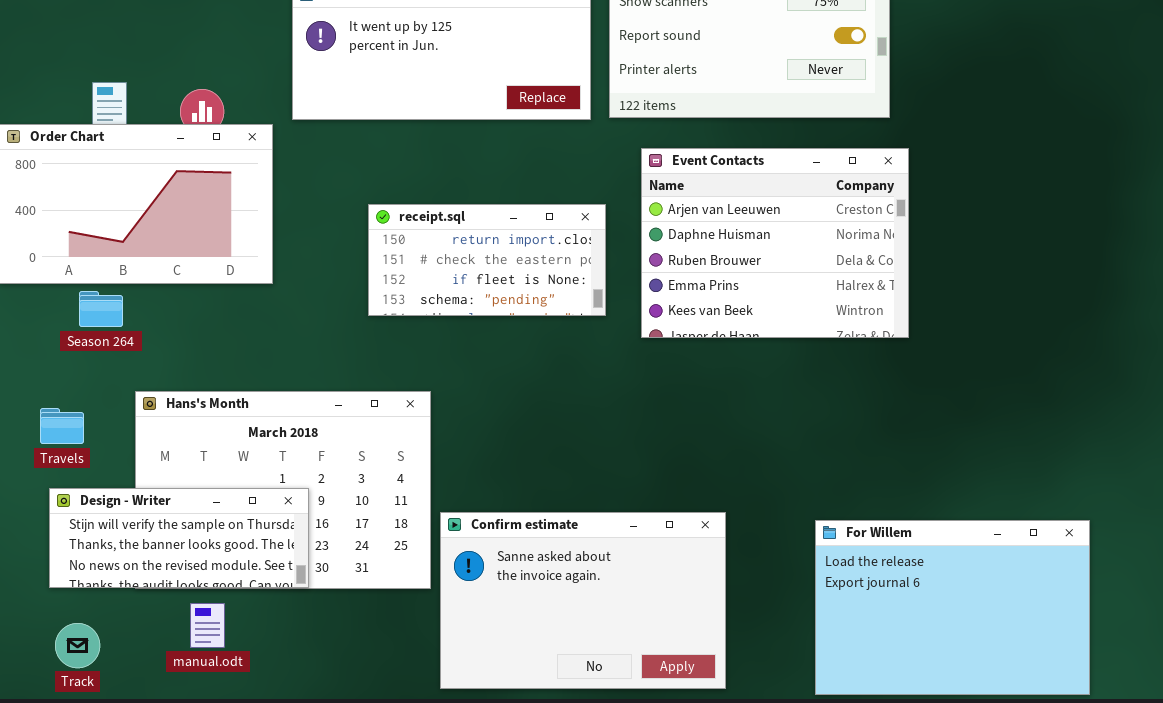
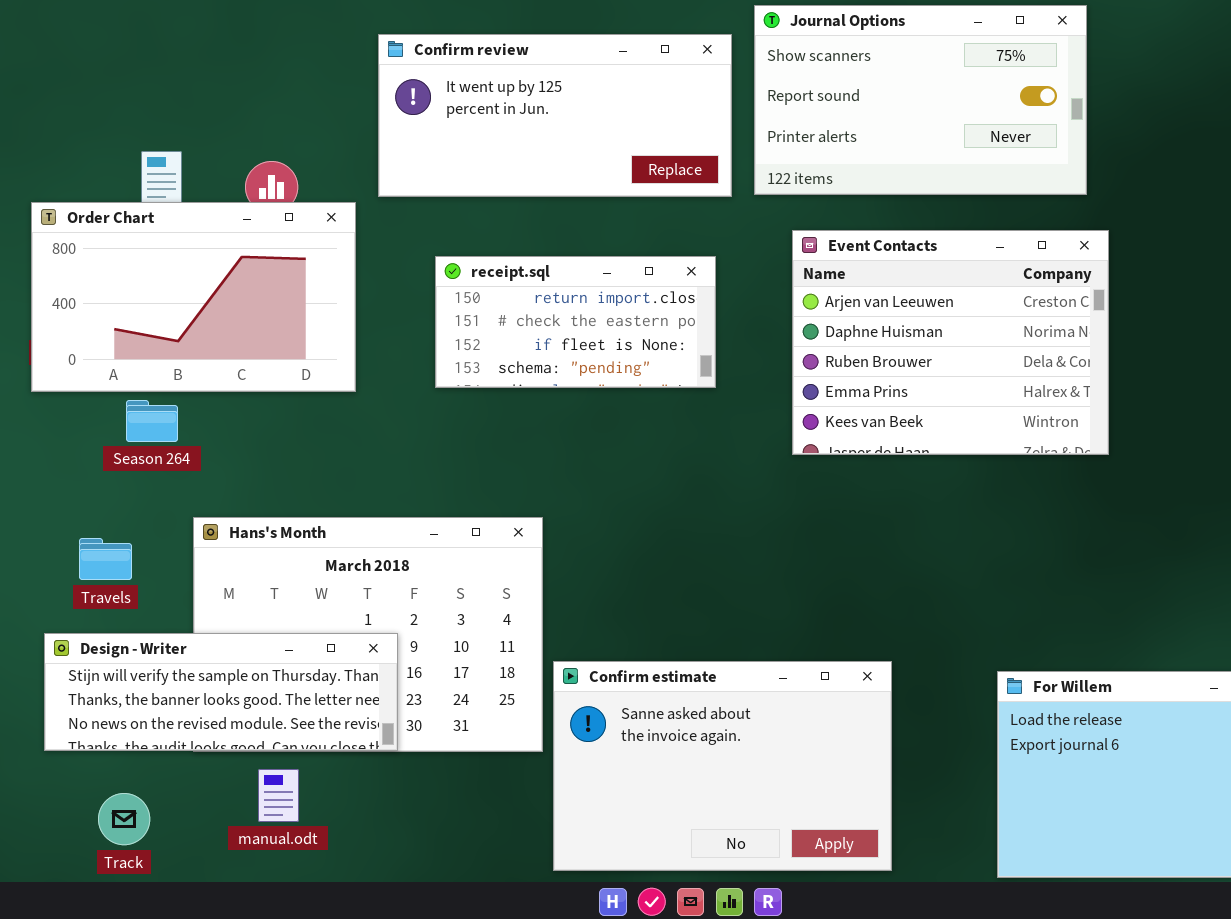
receipt.sql: [368,204,606,316] -> [435,256,716,388], moved
Design - Writer: [49,488,309,588] -> [44,633,398,751], resized

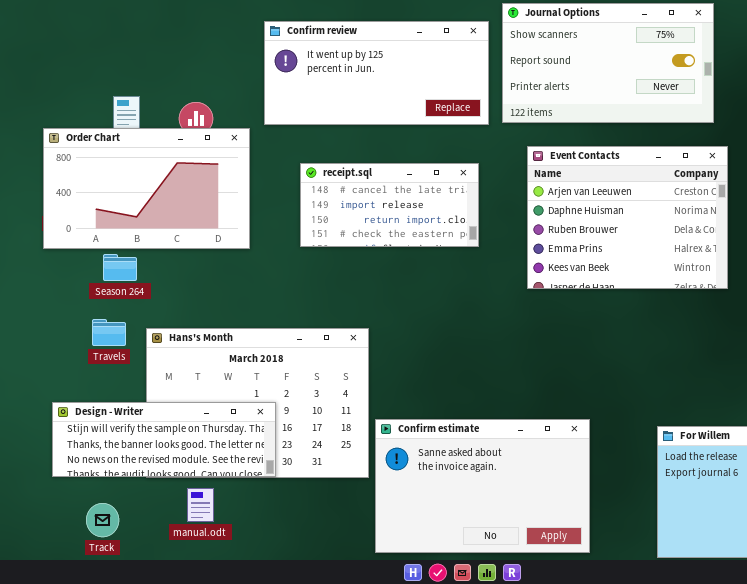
receipt.sql: [435,256,716,388] -> [300,163,479,247], scrolled up 2 rows
Travels: [79,538,132,580] -> [92,319,126,346], moved

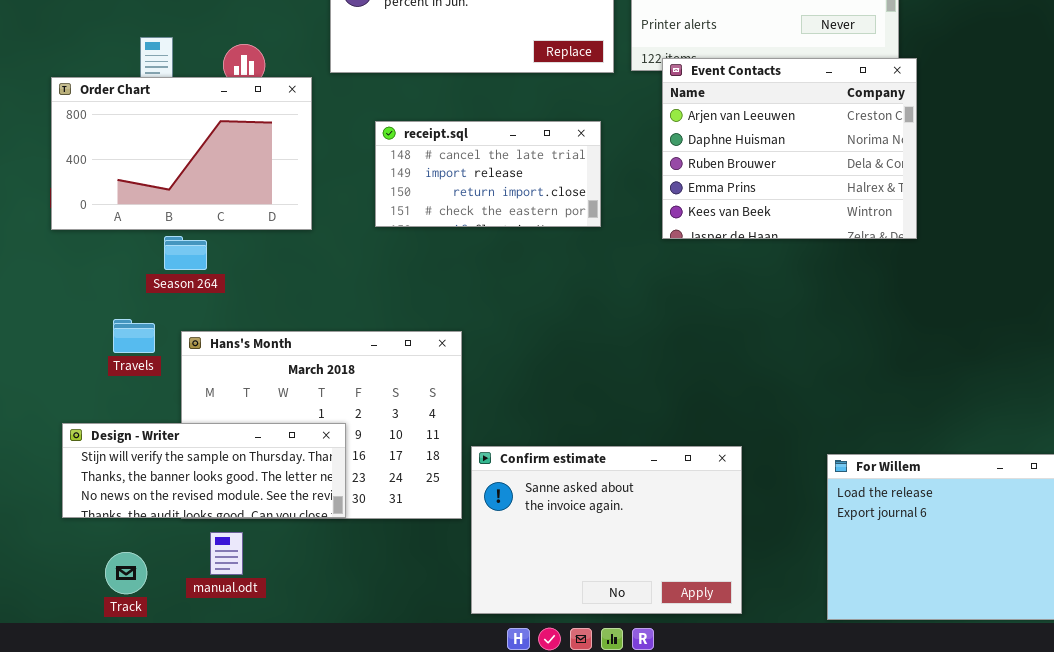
Event Contacts: [527,146,728,289] -> [662,58,917,239], moved
Season 264: [103,254,137,281] -> [164,236,207,270], moved
manual.odt: [187,488,214,522] -> [210,532,243,575], moved

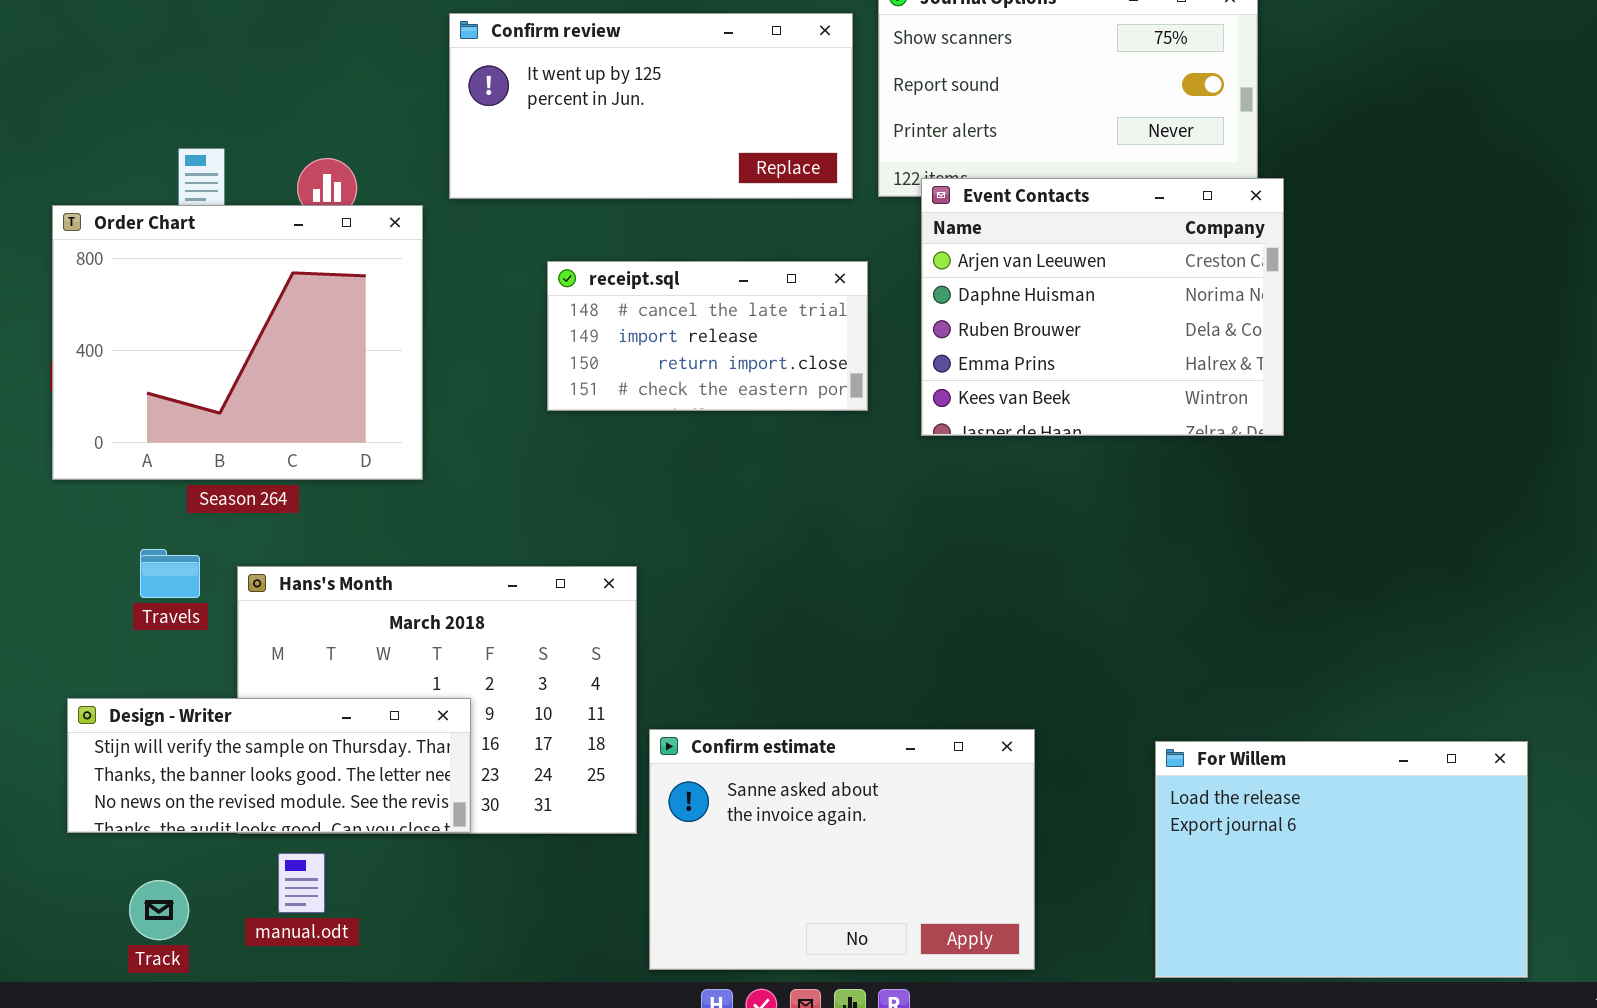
Order Chart: [51,77,312,230] -> [52,205,423,480], resized
receipt.sql: [375,121,601,227] -> [547,261,868,411], moved

